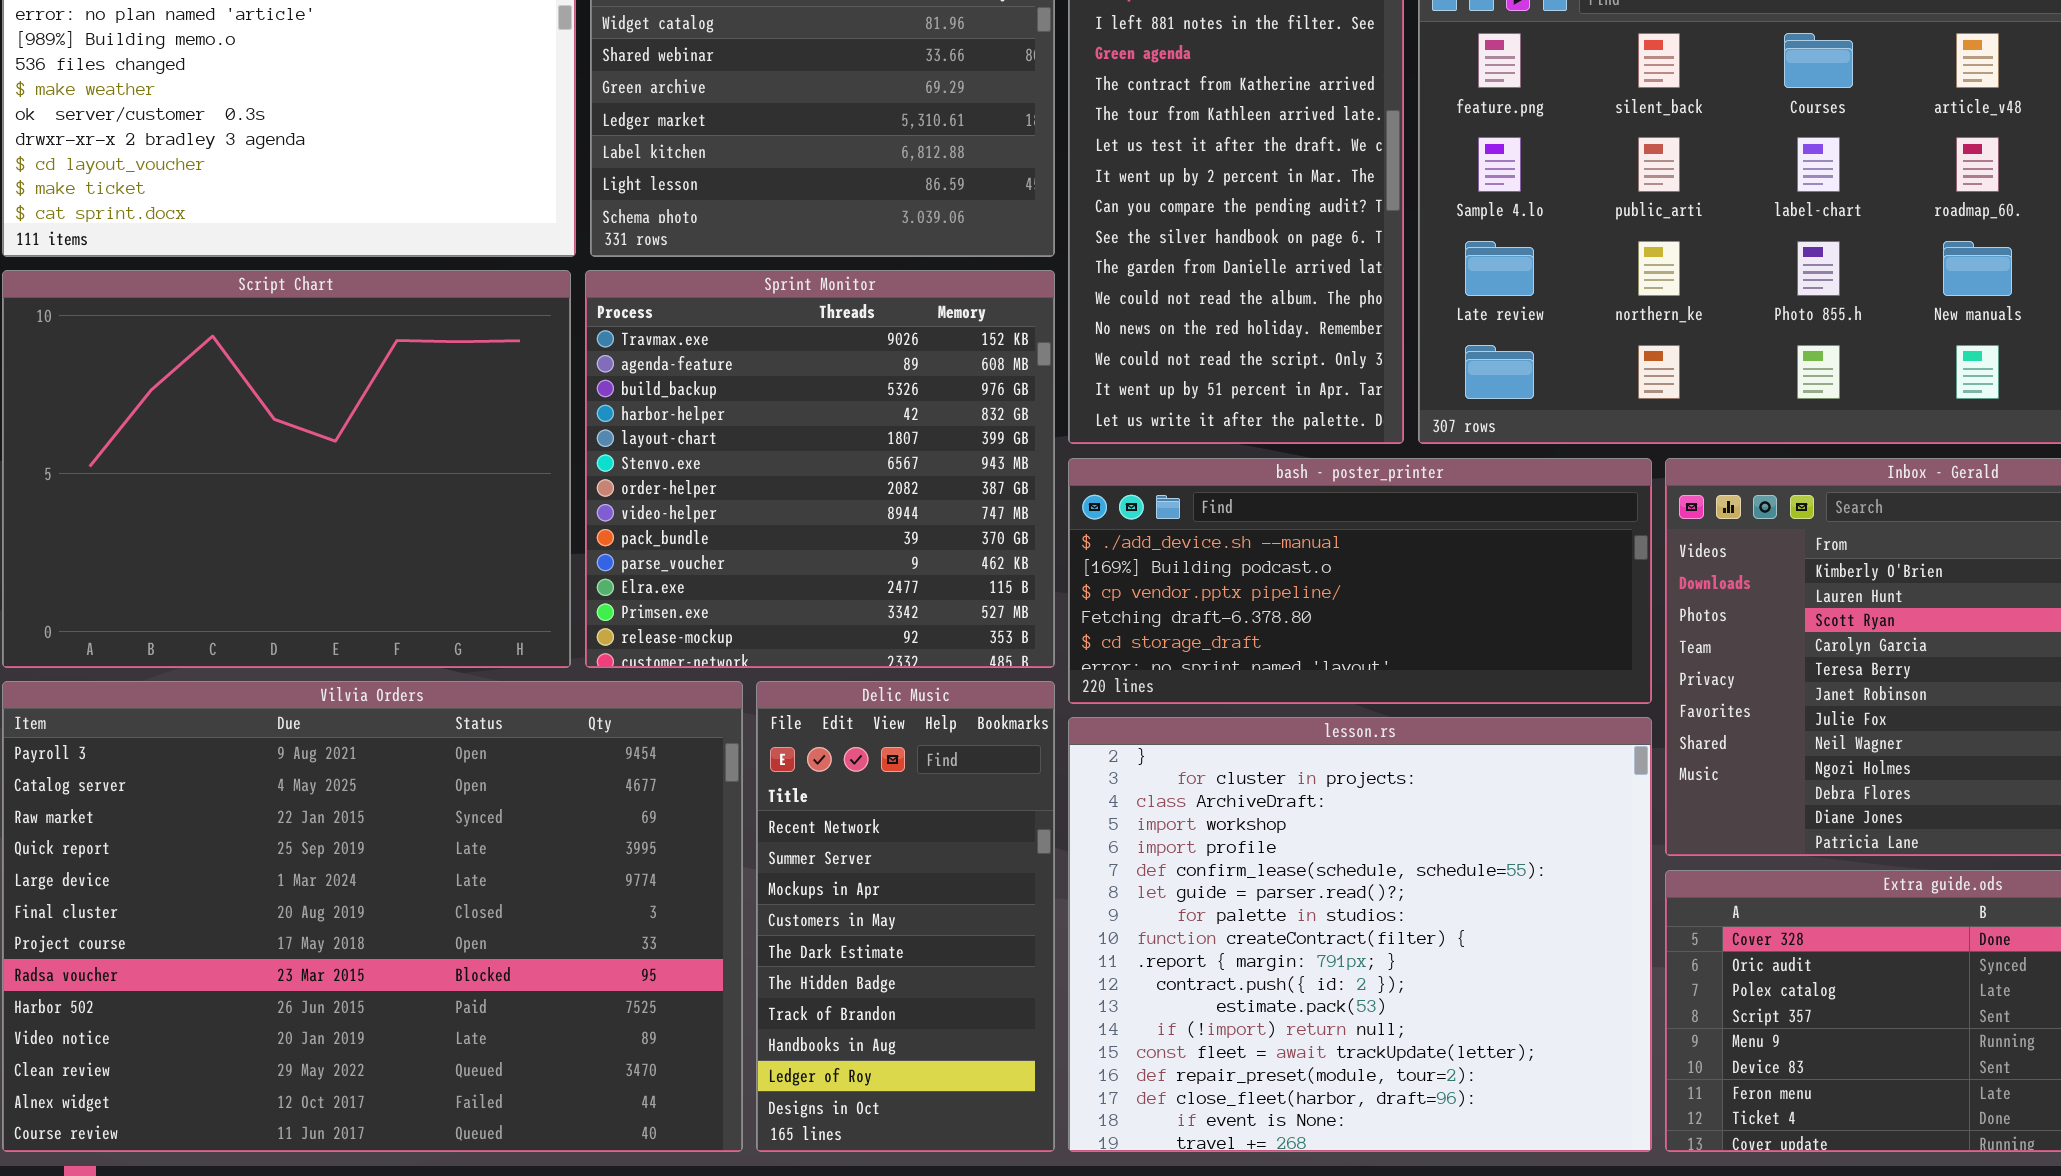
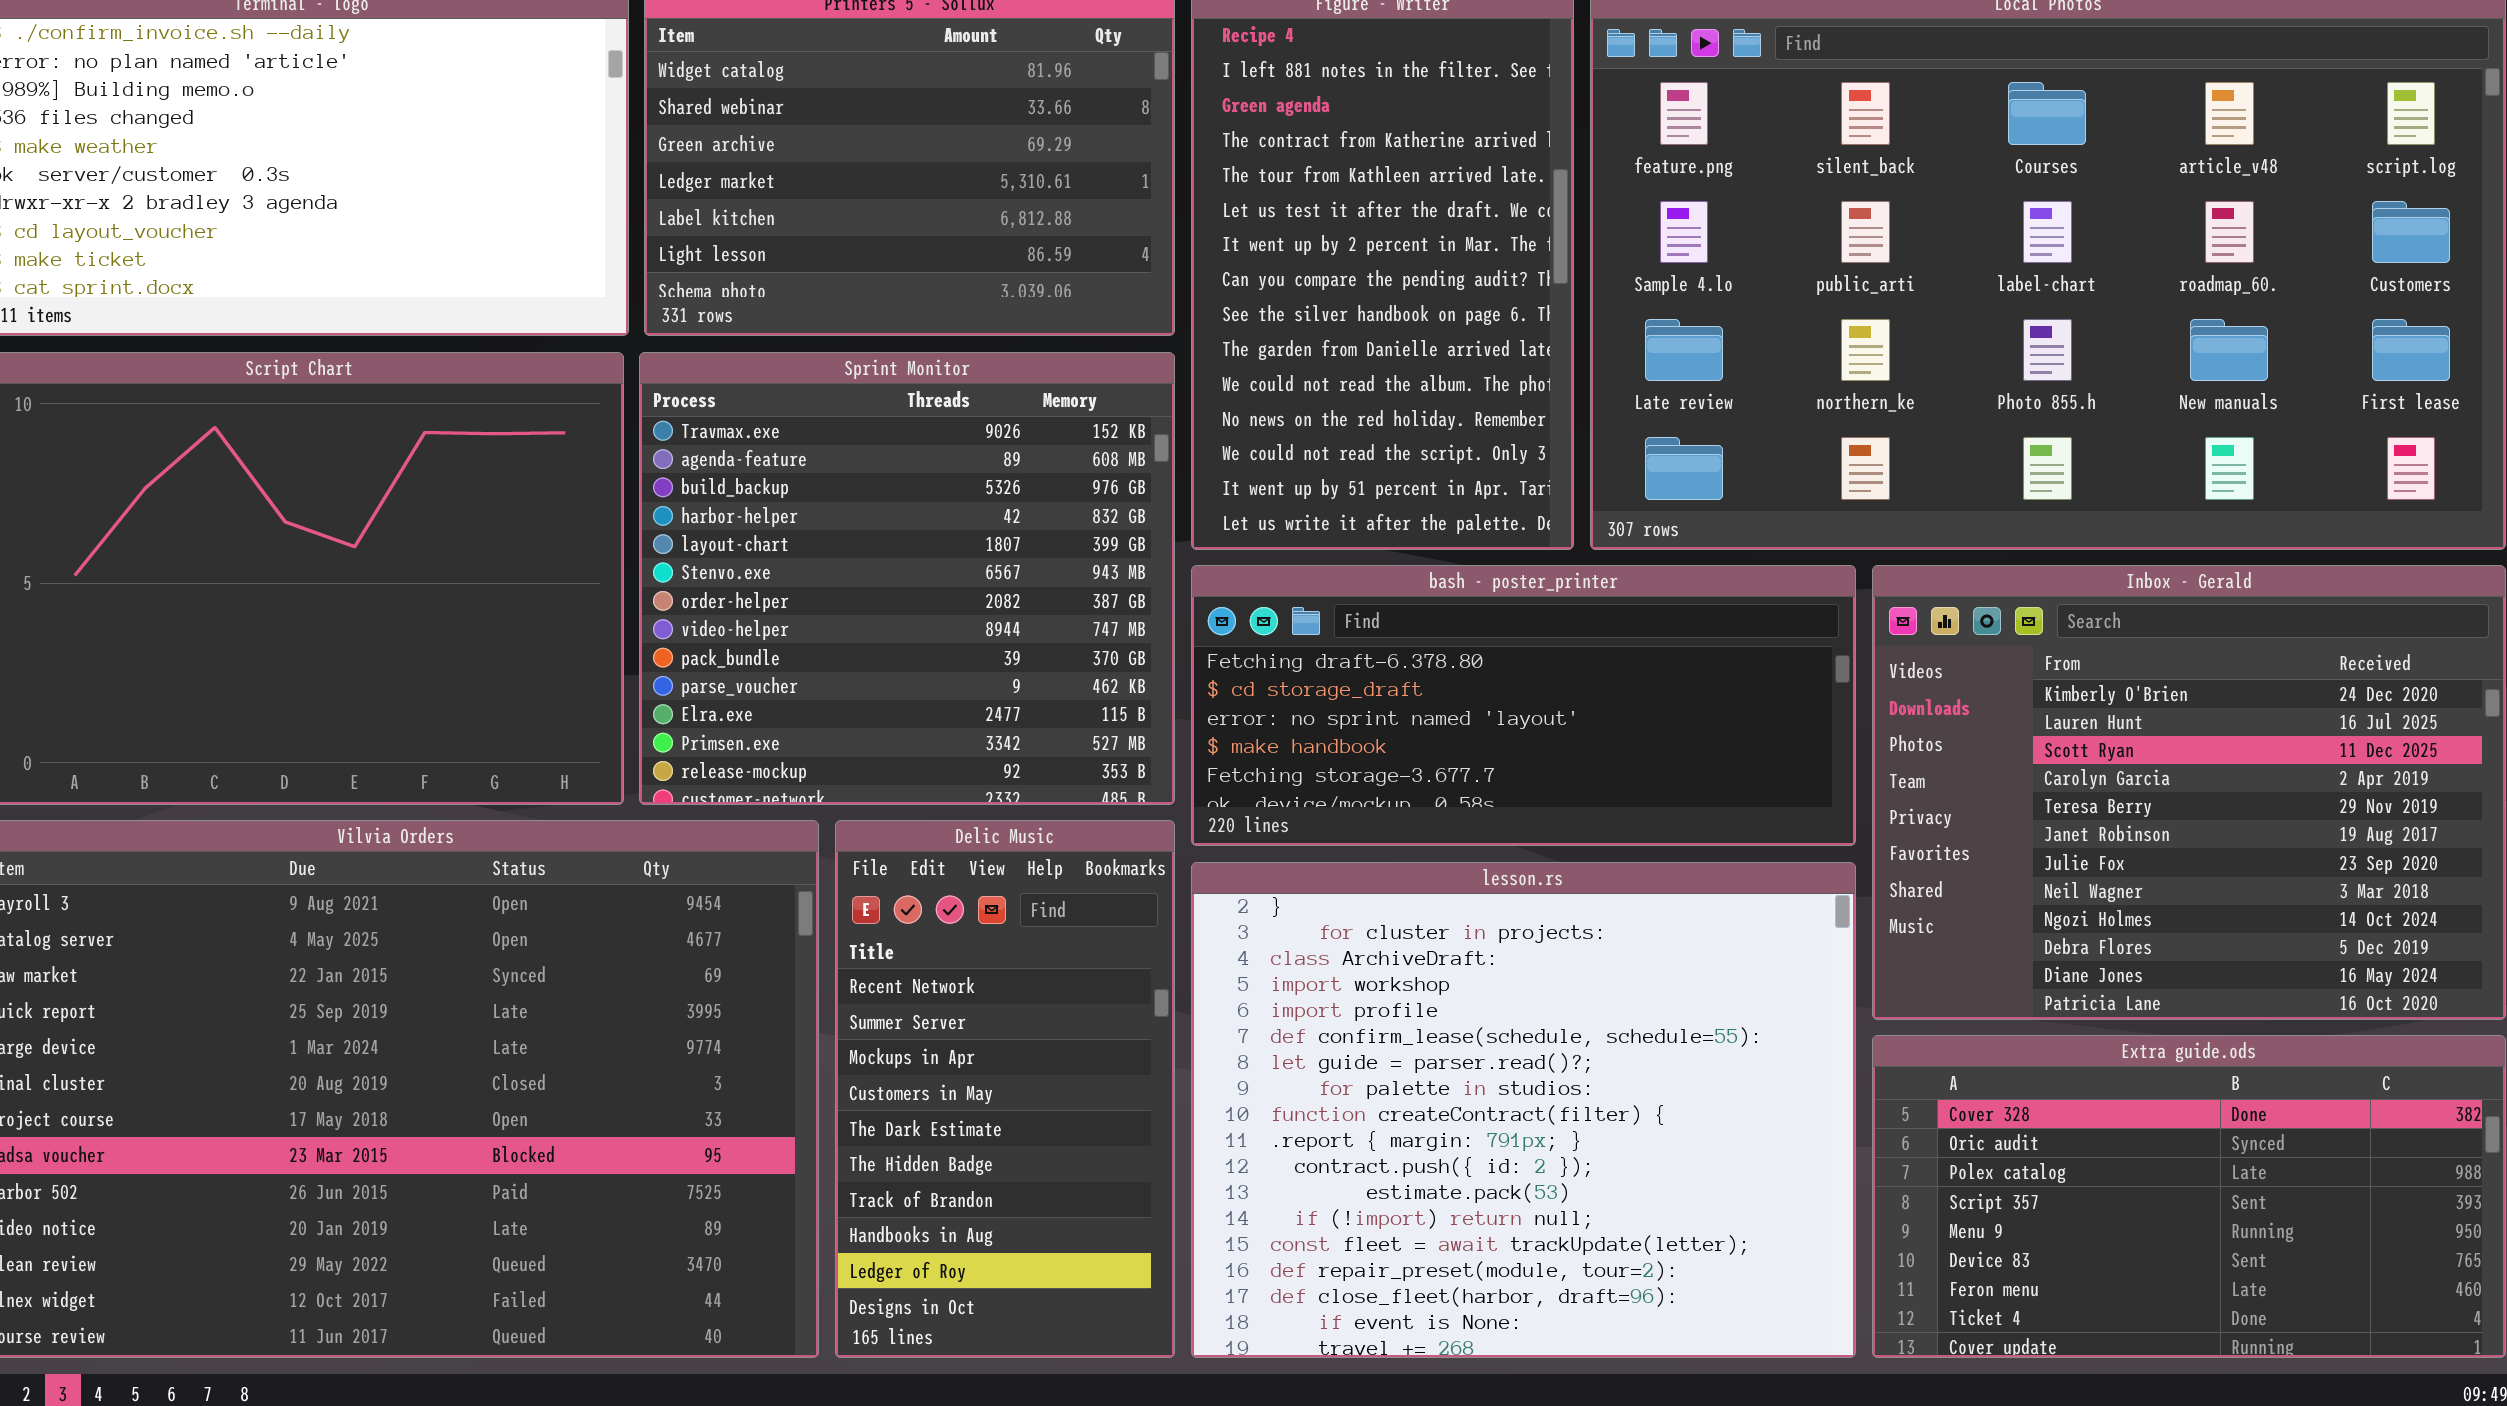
bash - poster_printer: [1068,458,1652,704] -> [1191,565,1856,846], scrolled down 3 rows

